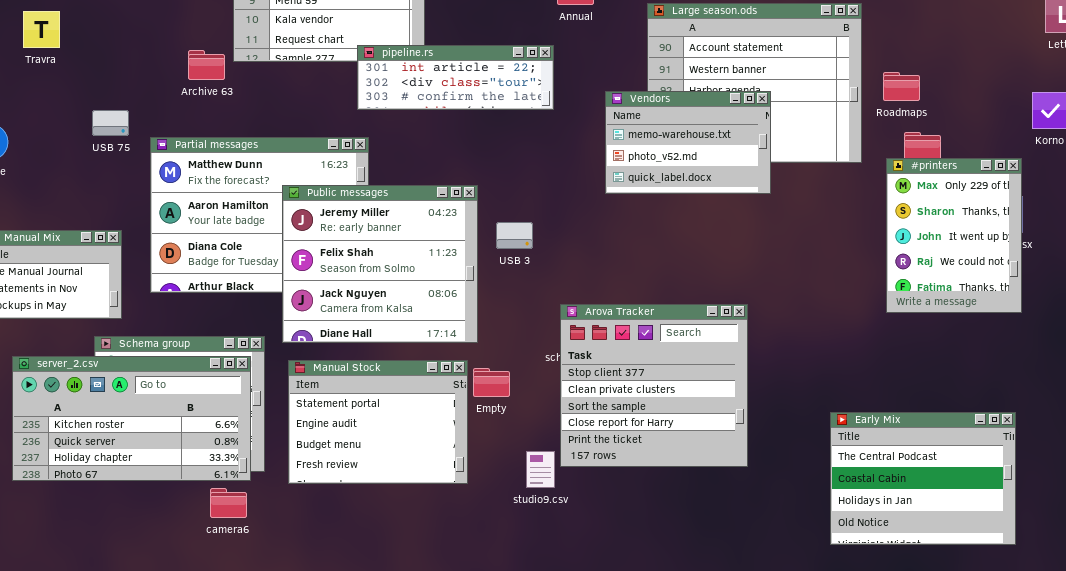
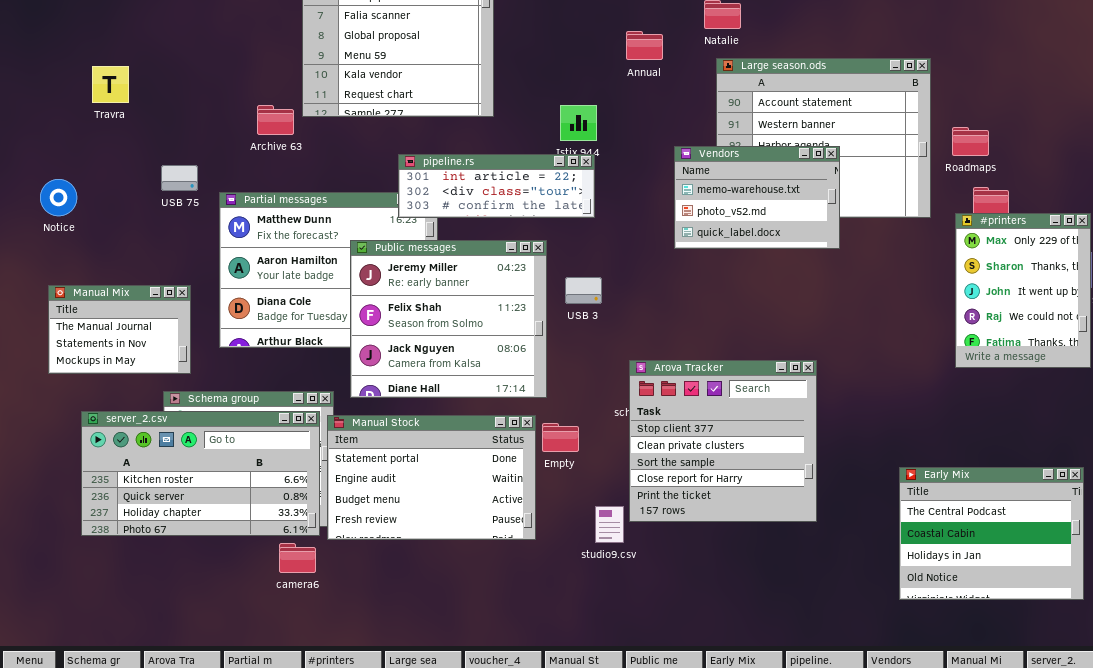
pipeline.rs: [357,45,554,110] -> [398,154,595,218], moved
Manual Stock: [288,360,468,484] -> [327,415,536,540], resized

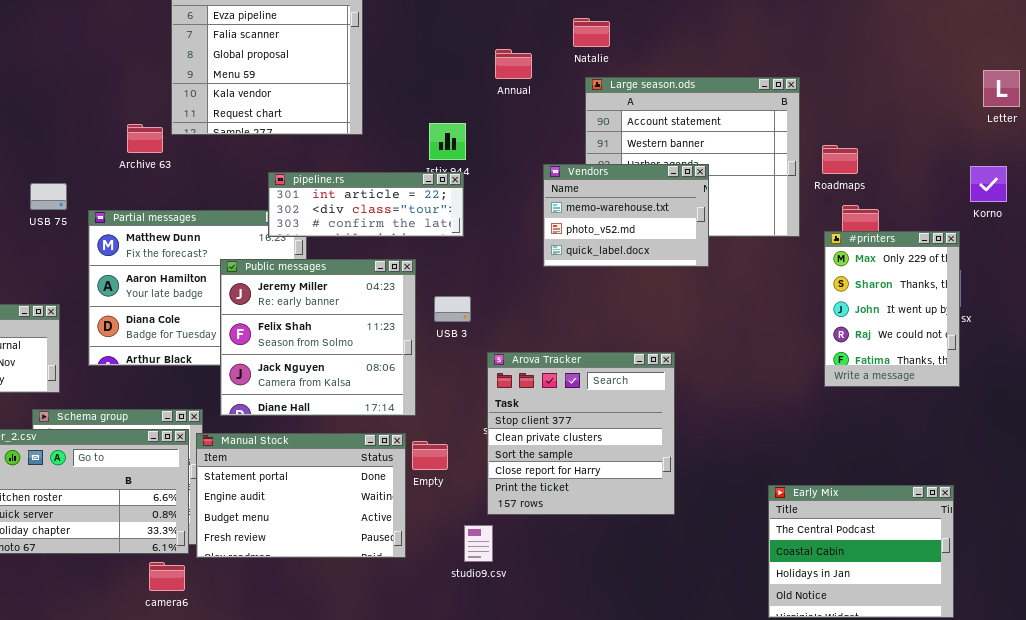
Arova Tracker: [629,360,817,522] -> [487,352,675,515], moved

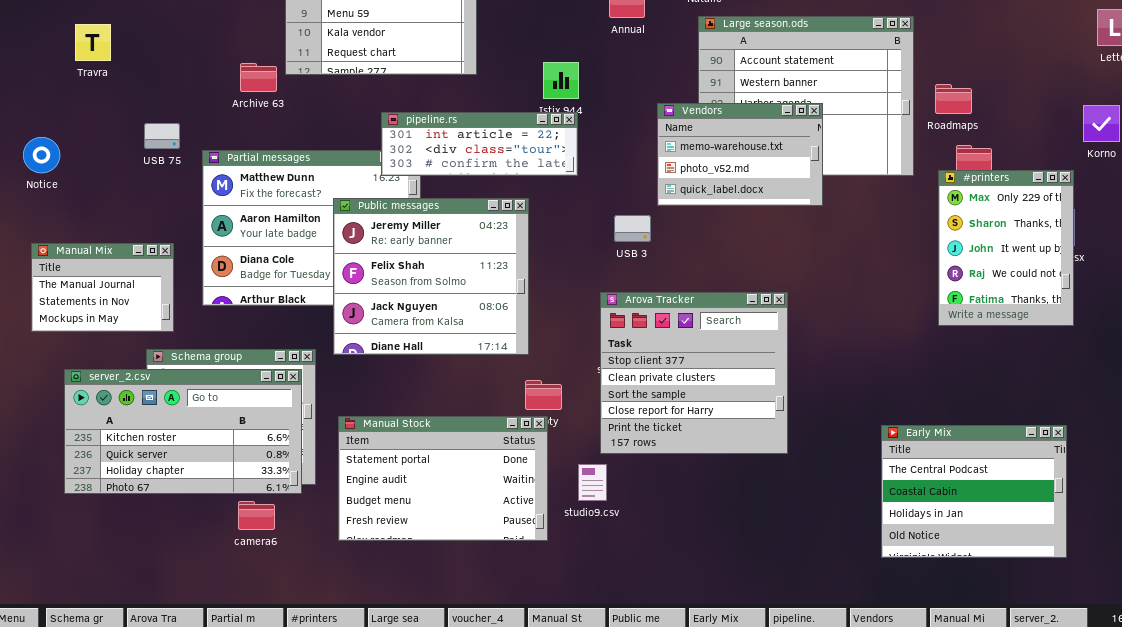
USB 3: [434,296,471,322] -> [614,215,651,242], moved
Manual Stock: [196,433,406,558] -> [338,416,548,541], moved
camera6: [149,562,185,591] -> [238,501,275,530], moved

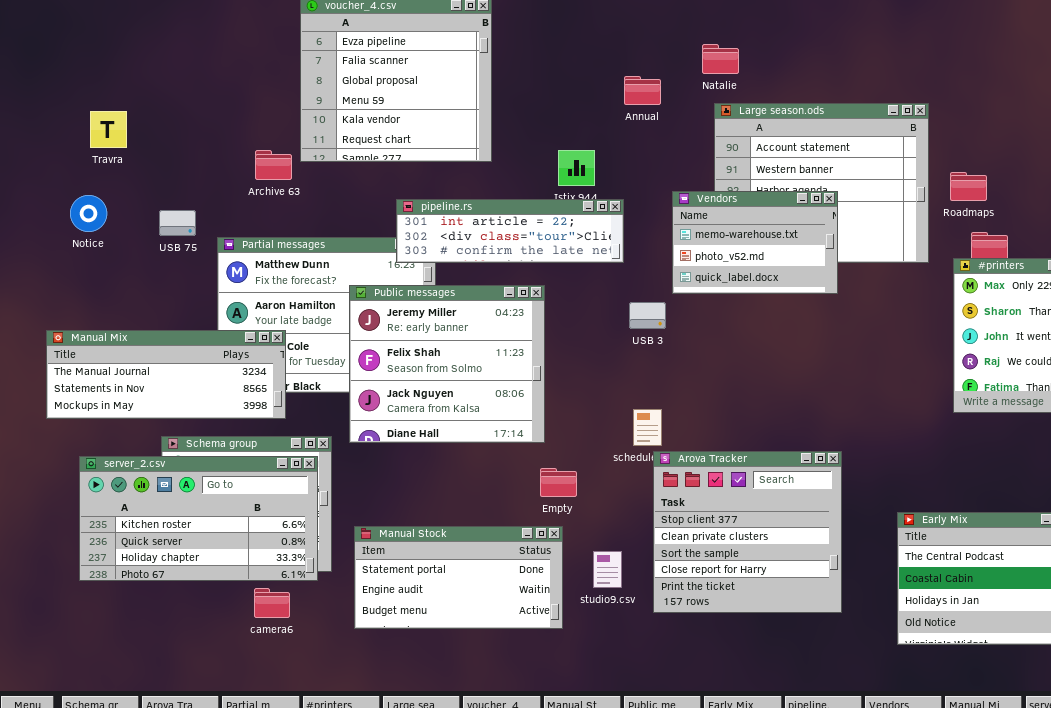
pipeline.rs: [381,112,578,176] -> [396,199,624,263], resized
Notice: [23,137,60,173] -> [70,195,107,232], moved
Manual Mix: [31,243,174,332] -> [46,330,286,419], resized
Arova Tracker: [600,292,788,454] -> [653,451,842,613], moved
Manual Stock: [338,416,548,541] -> [354,526,563,629], resized

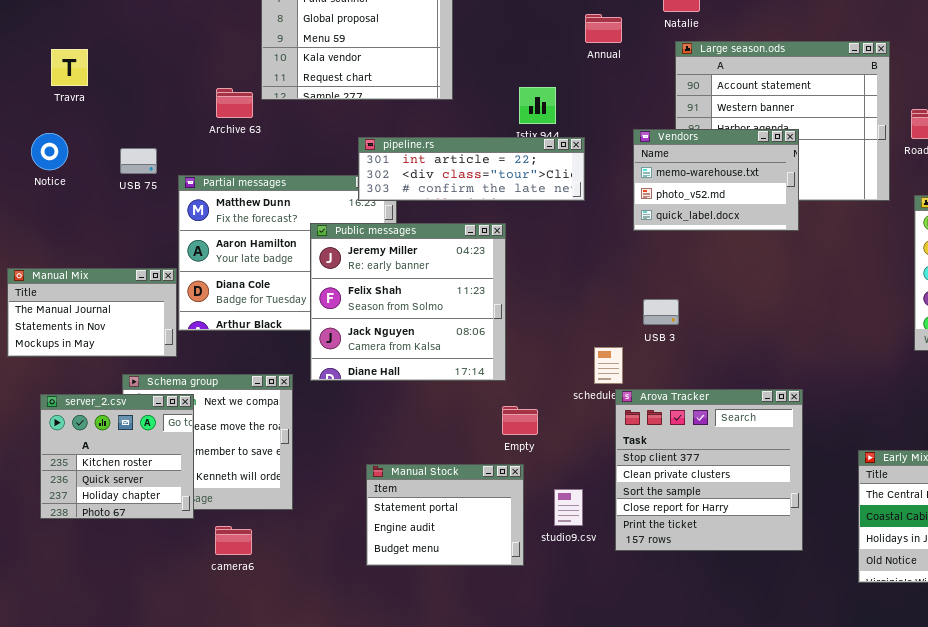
USB 3: [629,302,666,329] -> [643,299,679,325], moved
Manual Mix: [46,330,286,419] -> [7,268,177,357], resized
server_2.csv: [79,456,318,581] -> [40,394,194,519], resized
Manual Stock: [354,526,563,629] -> [366,464,524,566], resized

